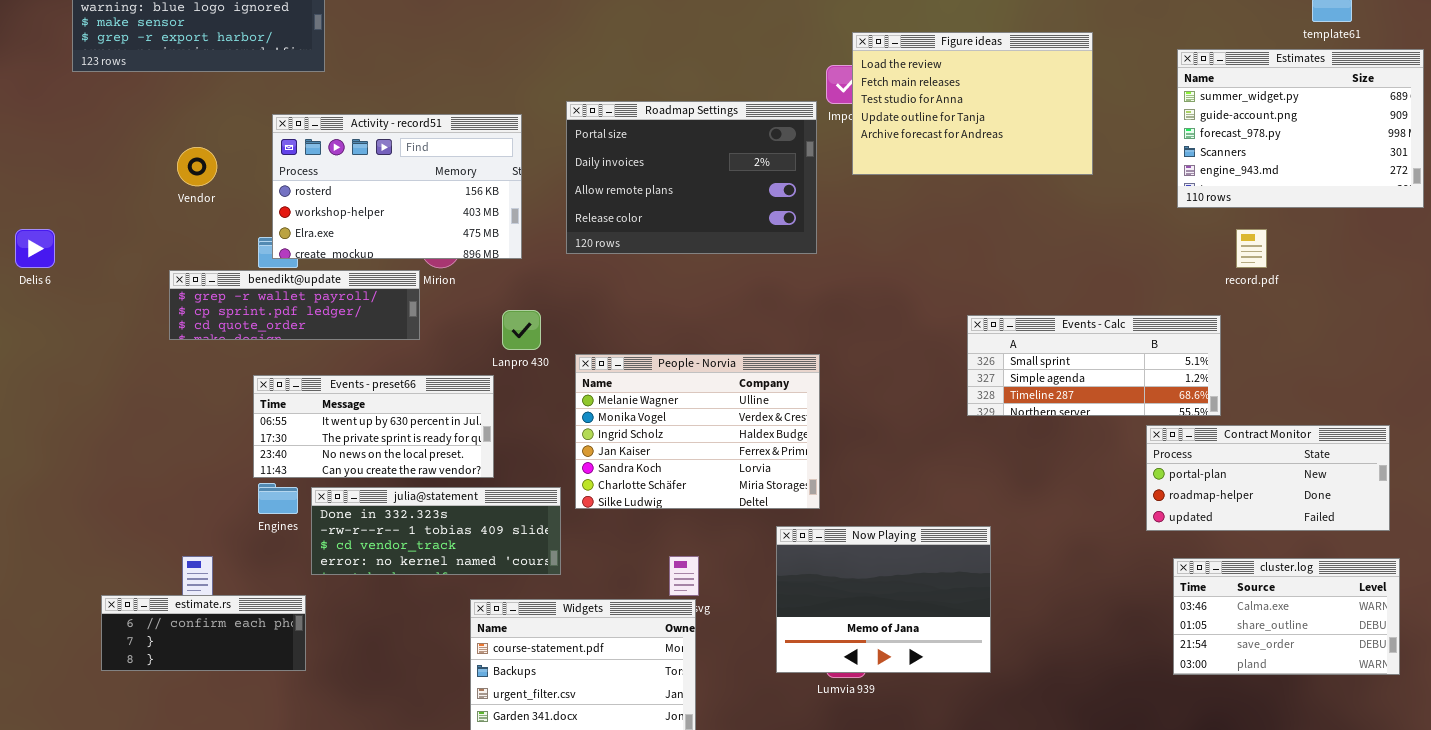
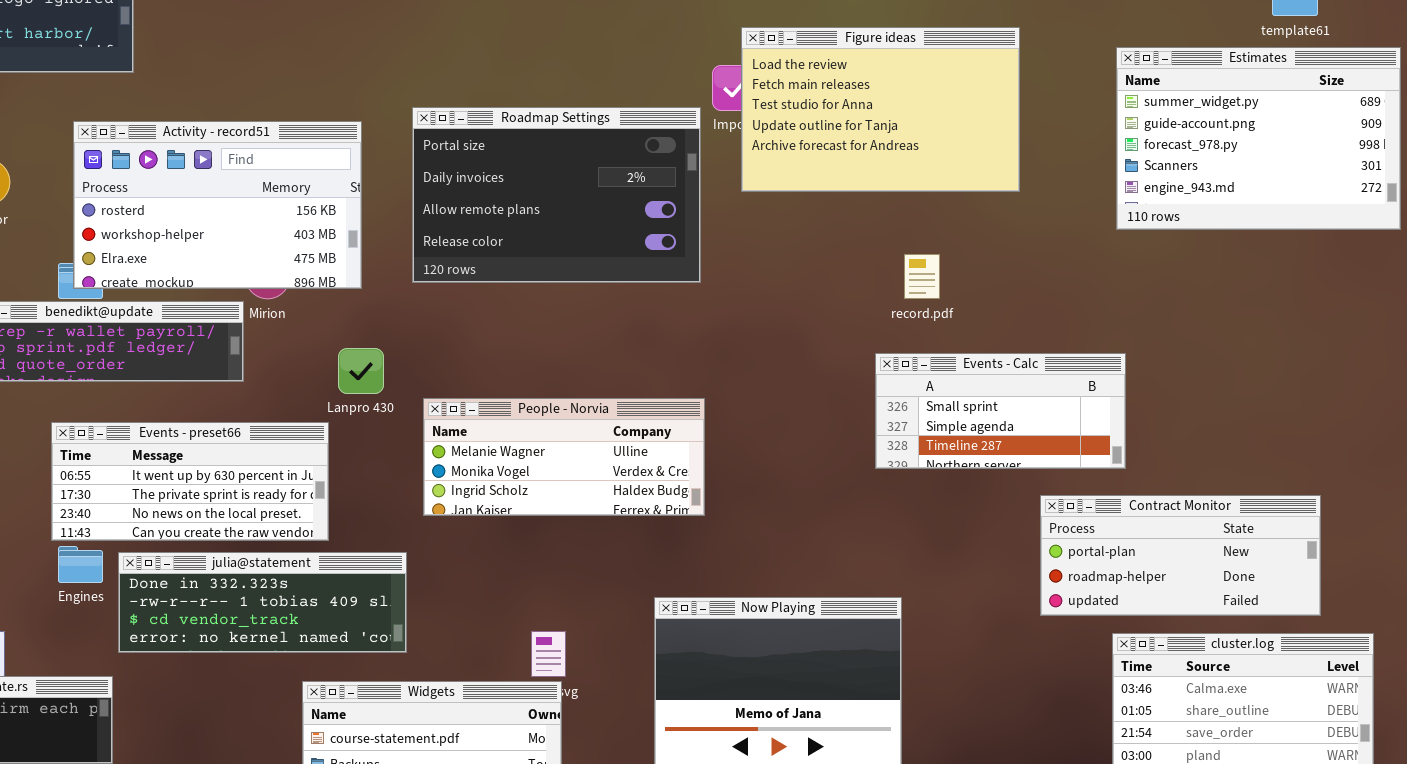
record.pdf: [1236,229,1267,268] -> [904,254,940,299], moved
Events - Calc: [967,315,1221,416] -> [875,353,1126,469], resized
People - Norvia: [575,354,820,509] -> [423,398,705,516], resized
Contract Monitor: [1146,425,1390,531] -> [1040,495,1321,616], moved

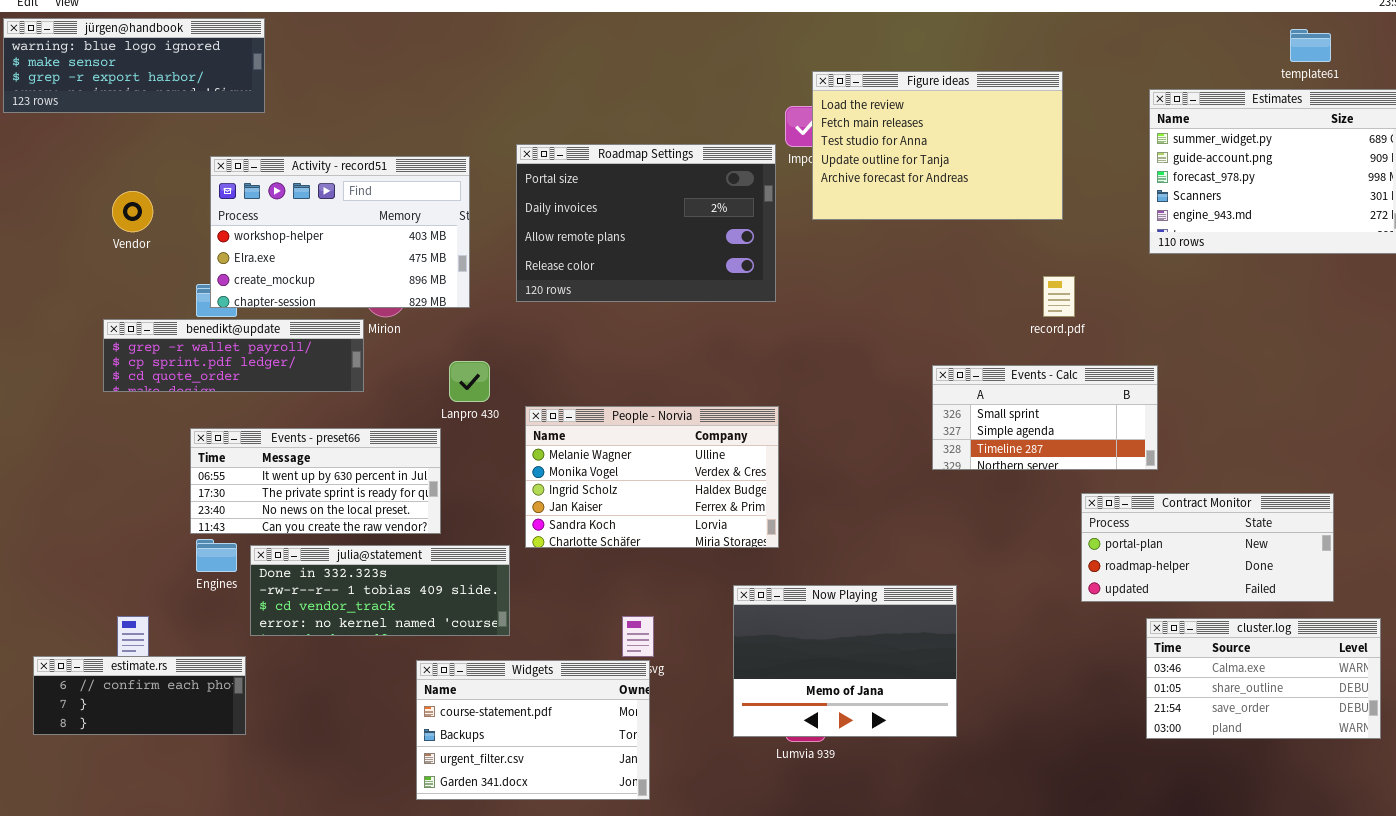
Activity - record51: [73,121,362,289] -> [210,156,470,308], scrolled down 1 row
record.pdf: [904,254,940,299] -> [1043,276,1075,317], moved
People - Norvia: [423,398,705,516] -> [525,406,779,548], resized

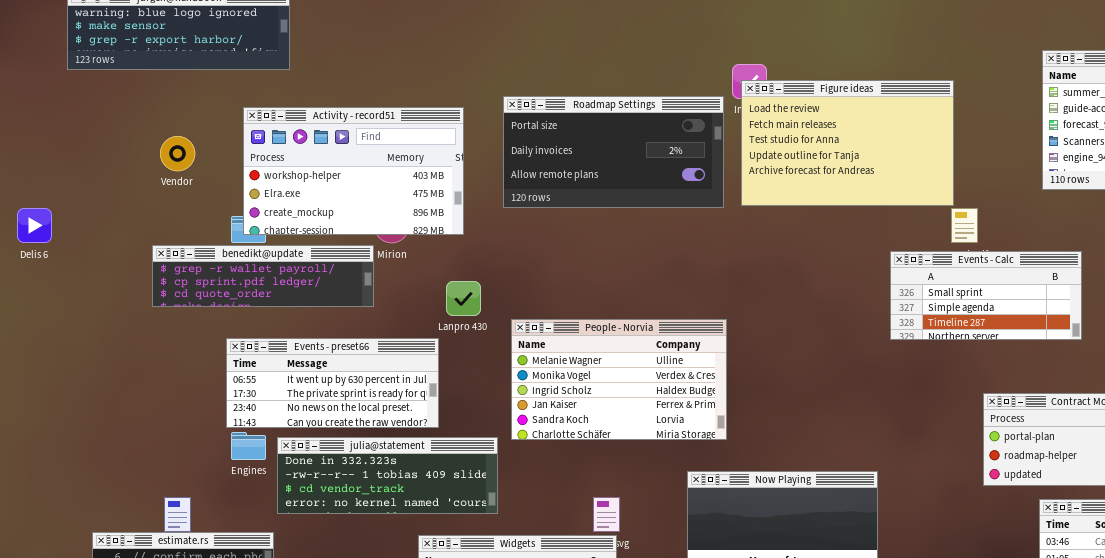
Figure ideas: [812,71,1063,220] -> [741,80,954,206], moved
Roadmap Settings: [516,144,776,302] -> [503,96,724,208], resized
Events - Calc: [932,365,1158,470] -> [890,251,1082,340], moved

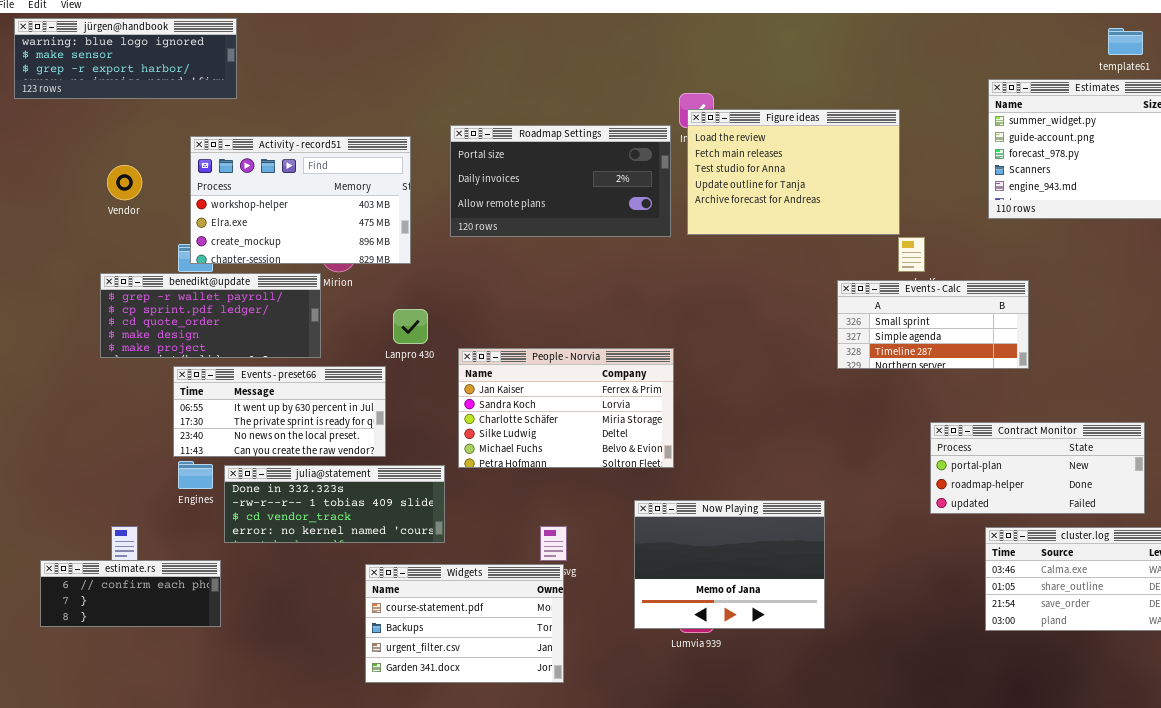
benedikt@update: [152,245,374,307] -> [100,273,321,358], resized
People - Norvia: [511,319,727,440] -> [458,348,674,468], scrolled down 3 rows

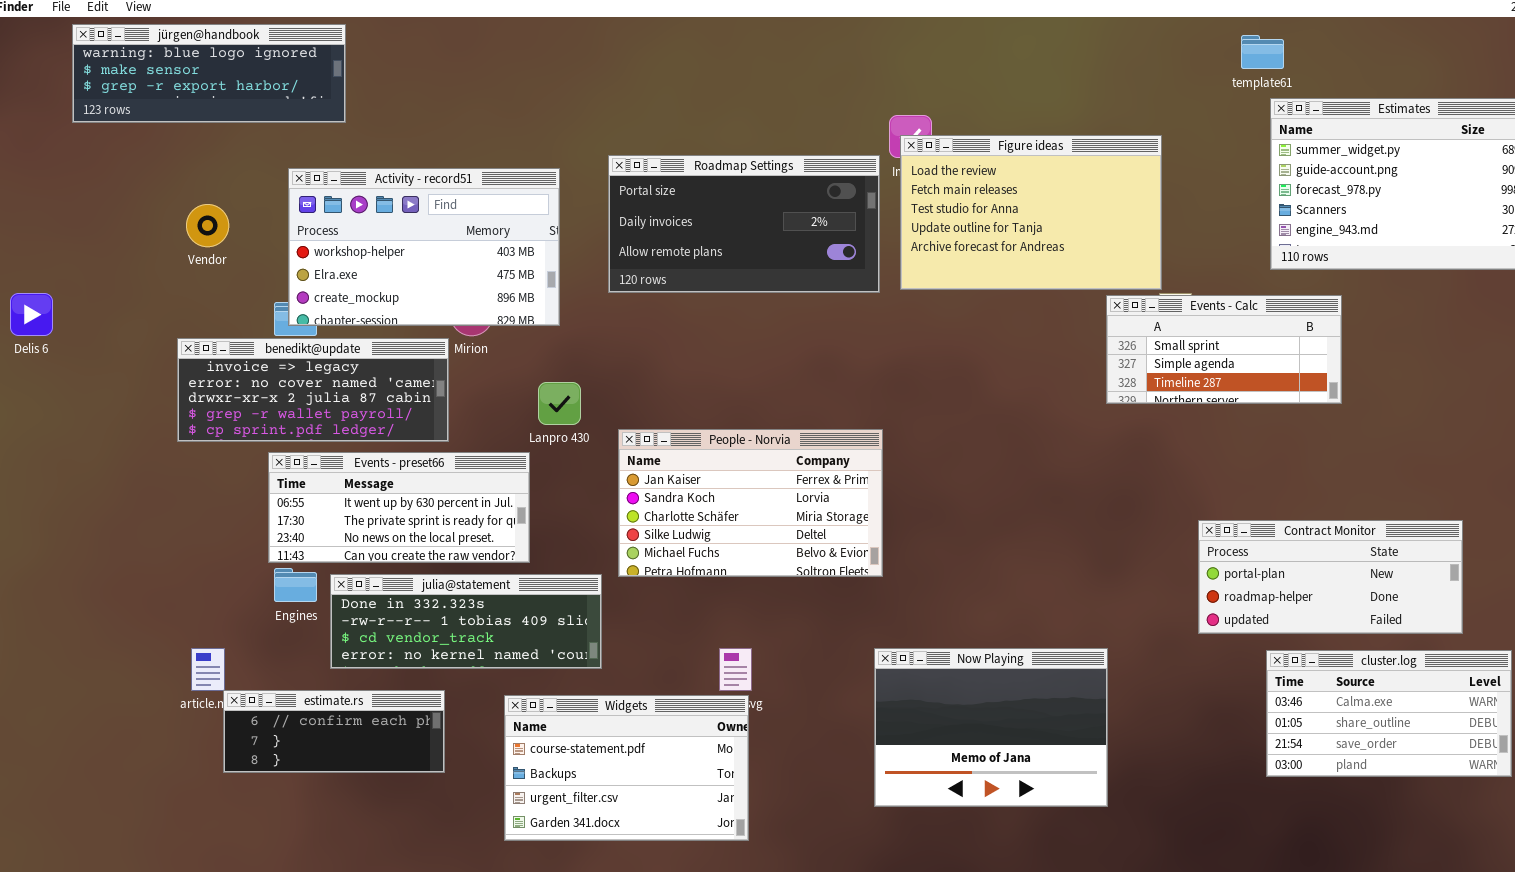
template61: [1108,28,1143,55] -> [1241,35,1284,69], moved
benedikt@update: [100,273,321,358] -> [177,338,449,442], scrolled up 3 rows
Events - Calc: [837,280,1029,369] -> [1106,295,1342,404], moved
Now Playing: [634,500,825,629] -> [874,648,1108,807], moved
estimate.rs: [40,560,221,627] -> [223,690,445,773], moved

